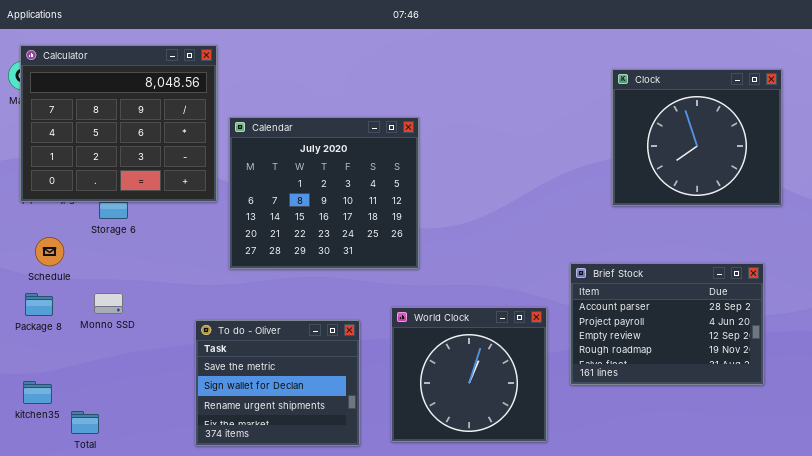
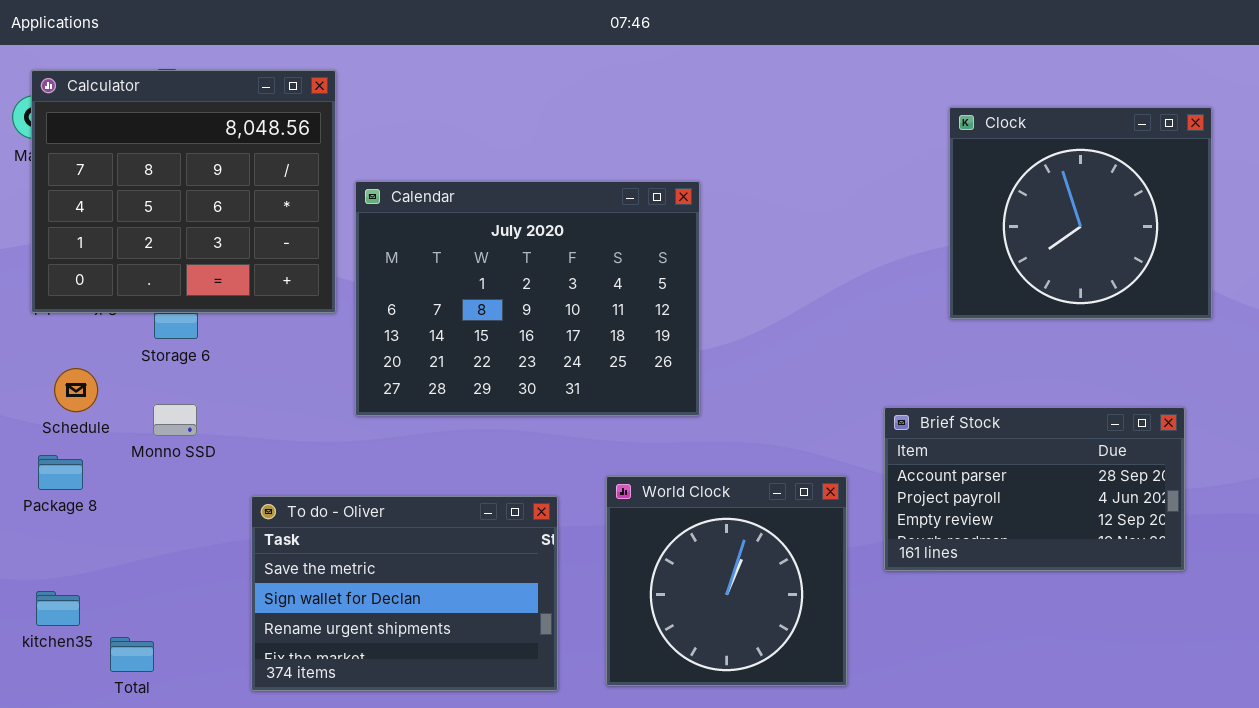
Calendar: [229,117,419,269] -> [355,181,700,416], resized
Brief Stock: [570,263,764,385] -> [884,407,1185,571], resized
Monno SSD: [94,293,123,314] -> [153,404,197,436], moved
To do - Oliver: [195,320,360,446] -> [251,496,558,691], resized

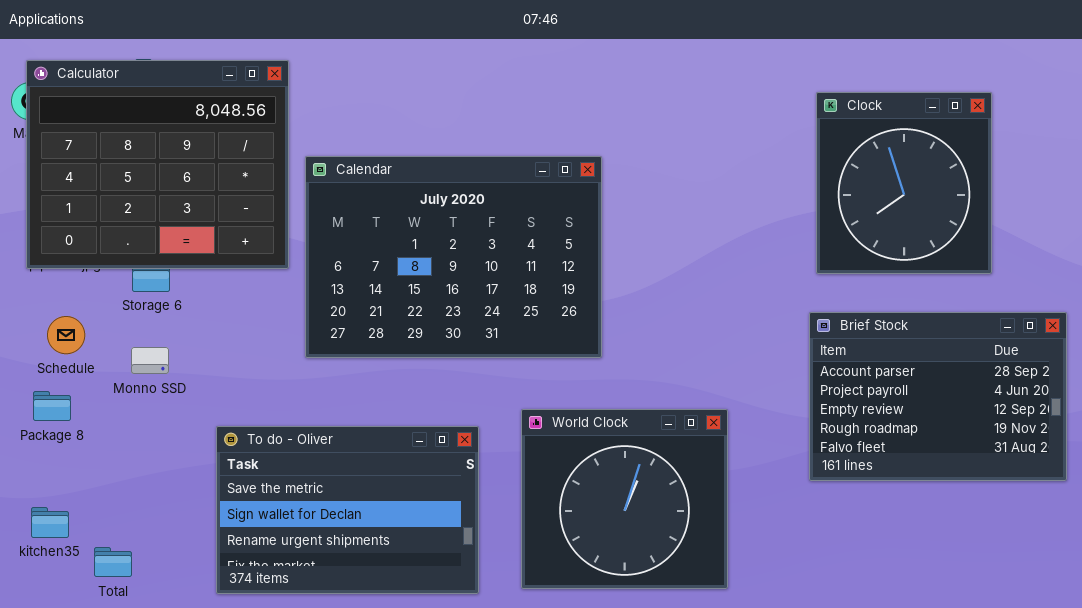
Clock: [949,107,1212,319] -> [816,92,992,274], resized
Brief Stock: [884,407,1185,571] -> [809,312,1067,481], moved, resized

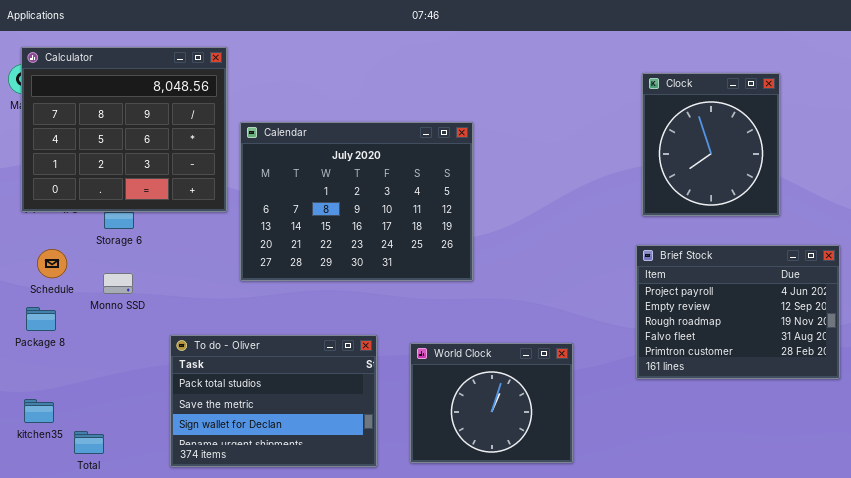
Brief Stock: [809,312,1067,481] -> [636,245,840,379], scrolled down 1 row
World Clock: [521,409,728,589] -> [410,343,573,463], resized
To do - Oliver: [216,426,479,594] -> [170,335,377,467], scrolled up 1 row

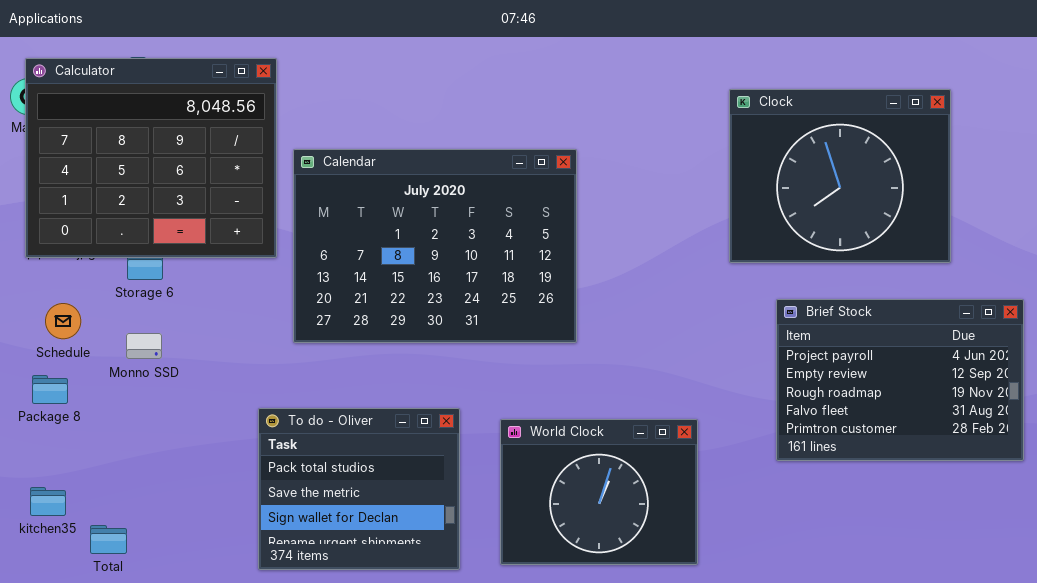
Clock: [642,73,780,216] -> [729,89,951,263], resized
To do - Oliver: [170,335,377,467] -> [258,408,460,570], resized

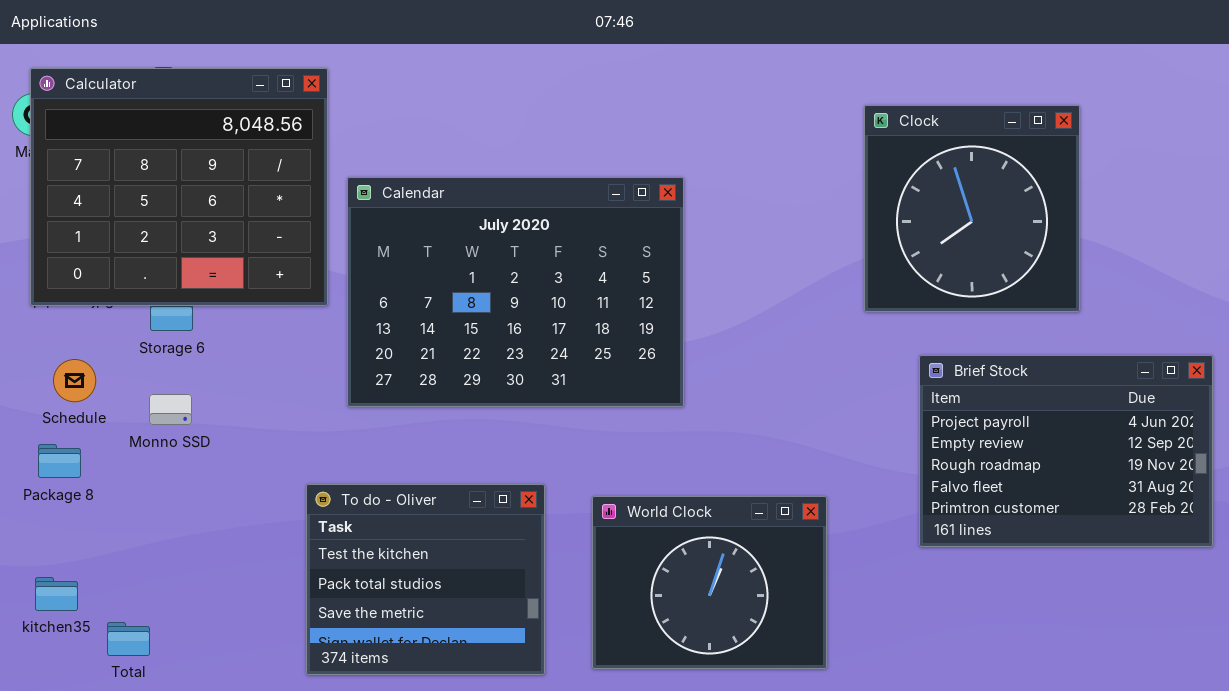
Clock: [729,89,951,263] -> [864,105,1080,312], resized
To do - Oliver: [258,408,460,570] -> [306,484,545,675], scrolled up 1 row

